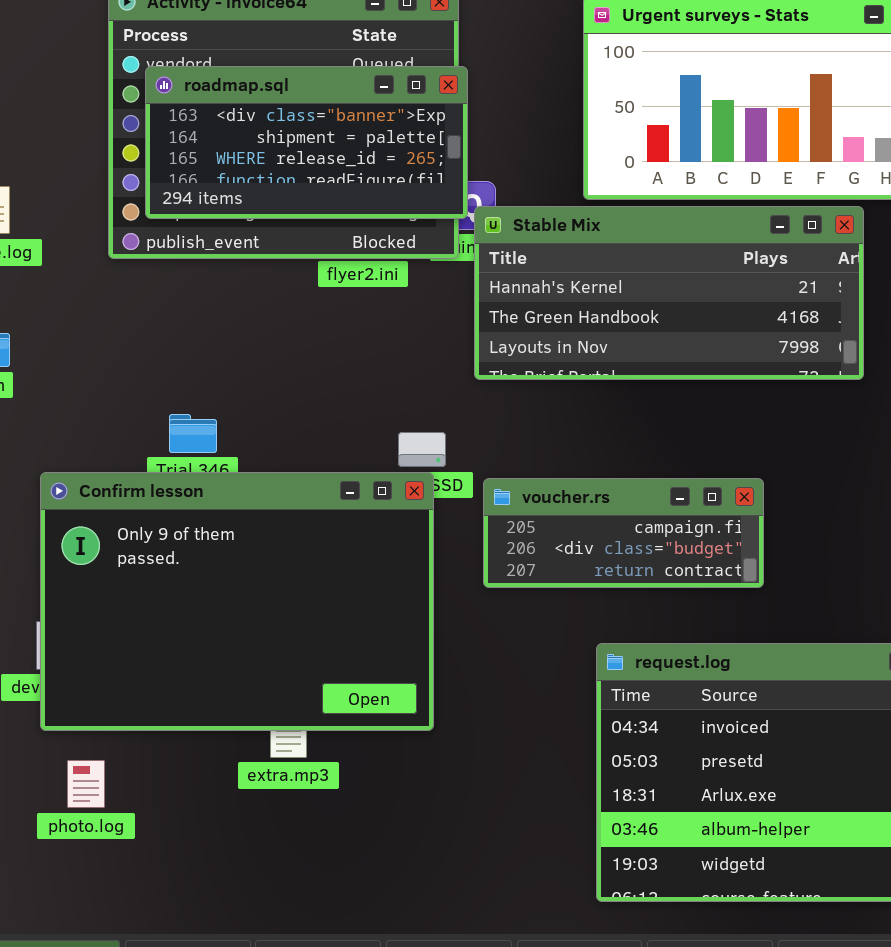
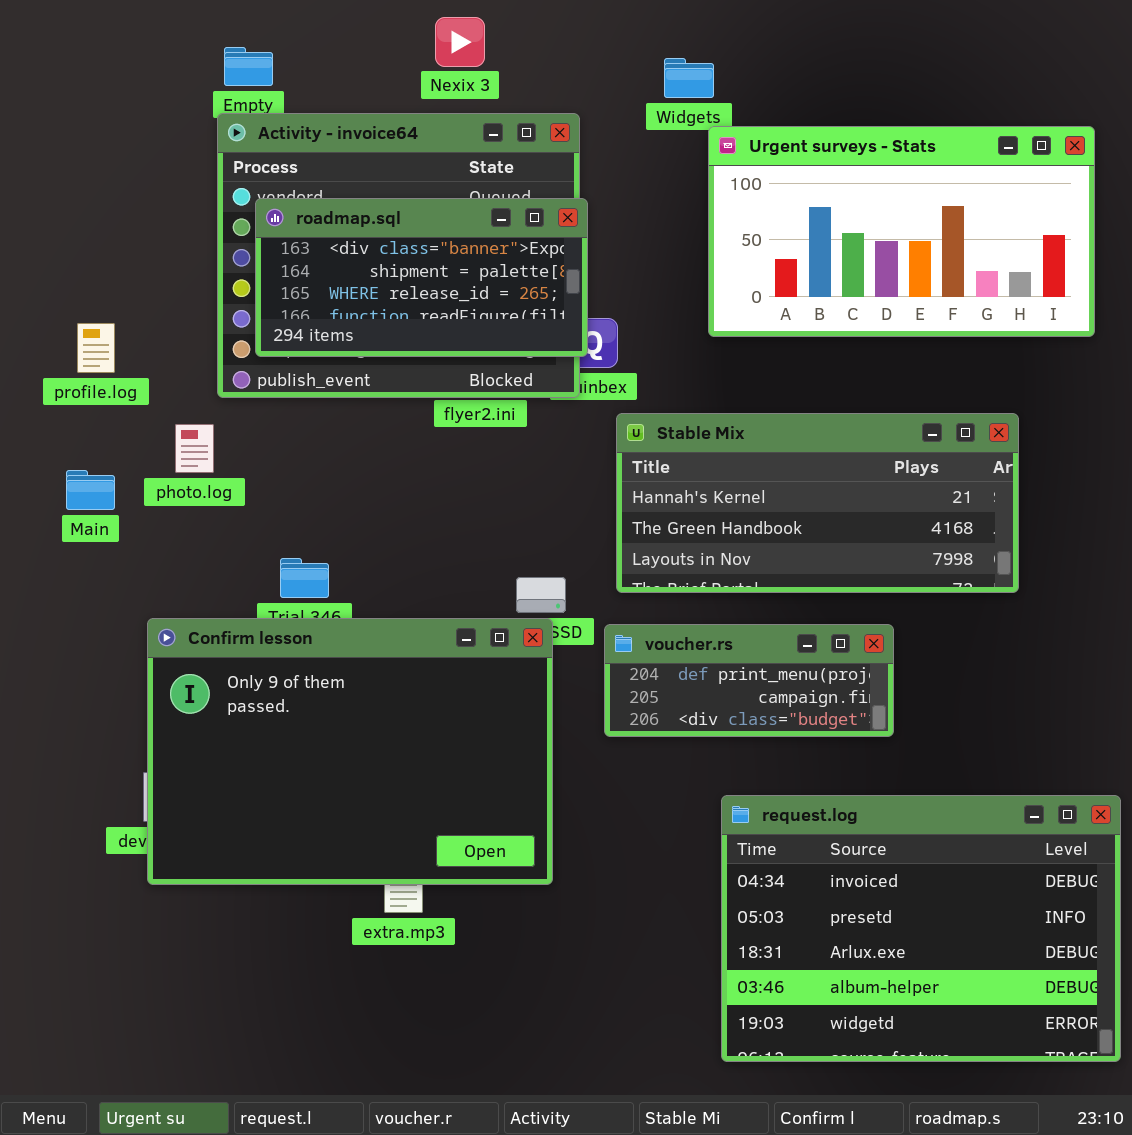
Stable Mix: [474,206,864,380] -> [616,413,1019,593], moved
voucher.rs: [483,478,764,588] -> [604,624,894,737], scrolled up 1 row
photo.log: [67,760,105,808] -> [175,424,214,473], moved

